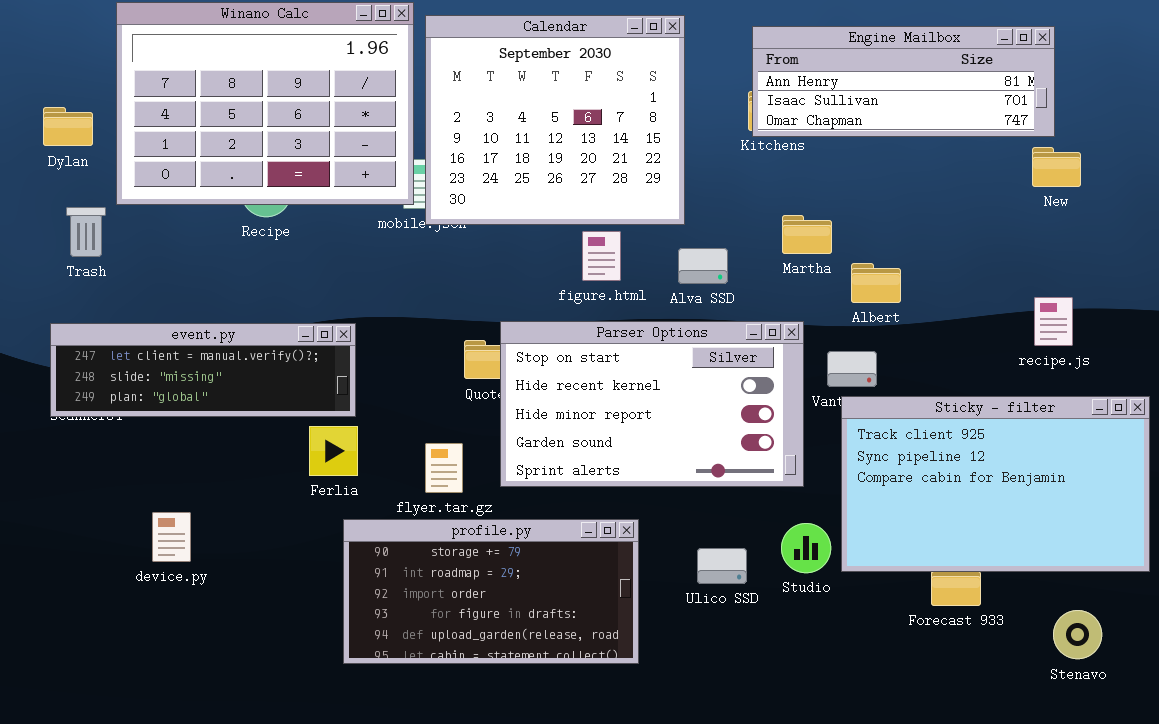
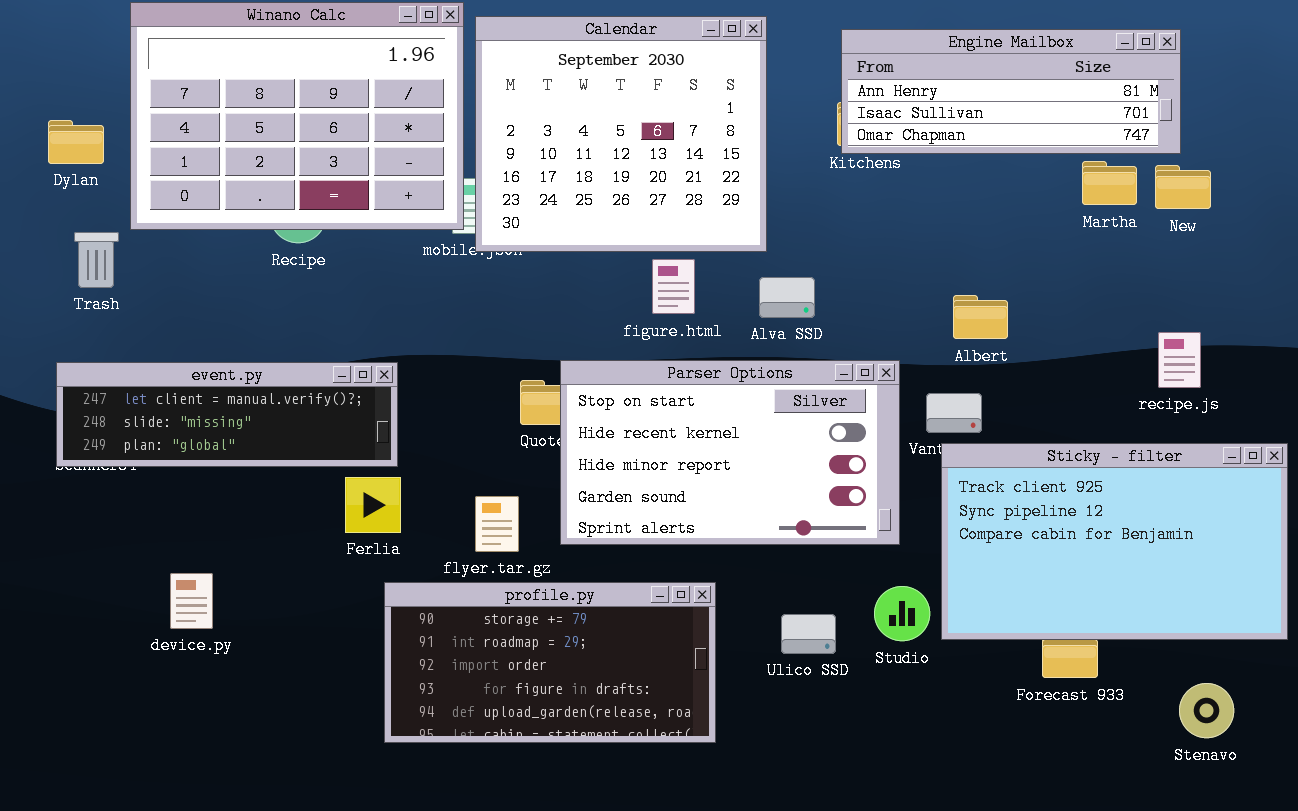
Martha: [782,215,832,254] -> [1082,161,1137,205], moved

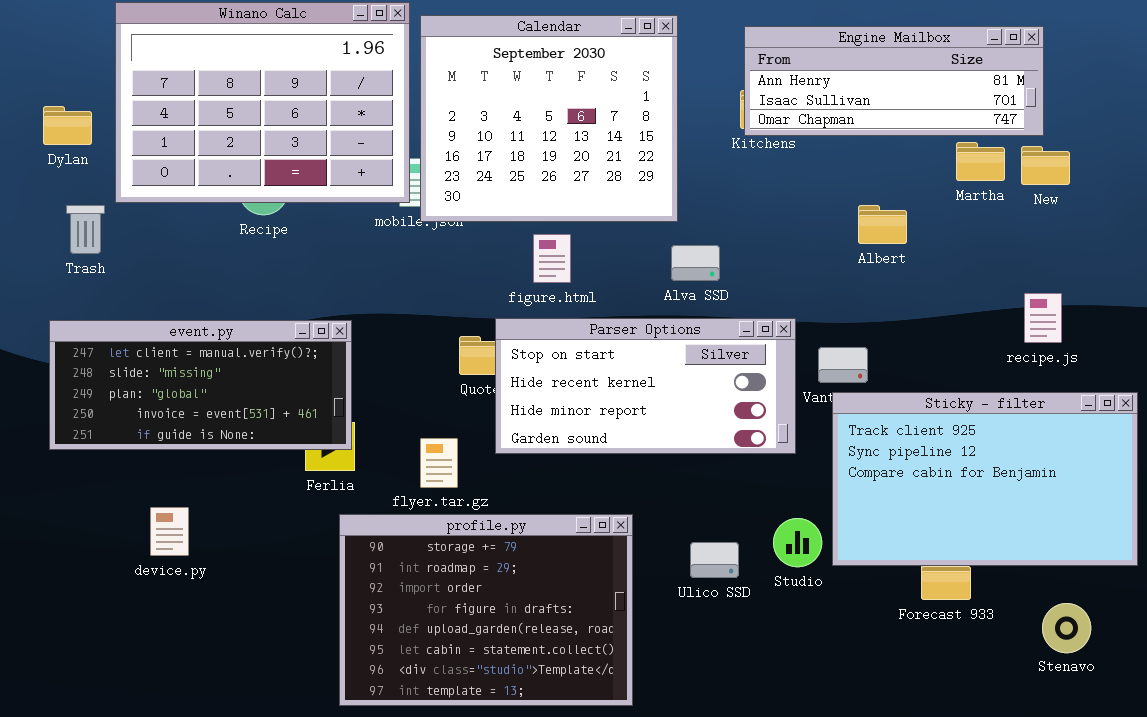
figure.html: [652,259,695,314] -> [533,234,571,283], moved
Albert: [953,295,1008,339] -> [858,205,907,244], moved
Parser Options: [560,360,900,545] -> [495,318,796,454], resized
event.py: [56,362,398,467] -> [49,320,352,450], resized
profile.py: [384,582,716,743] -> [339,514,633,706], resized

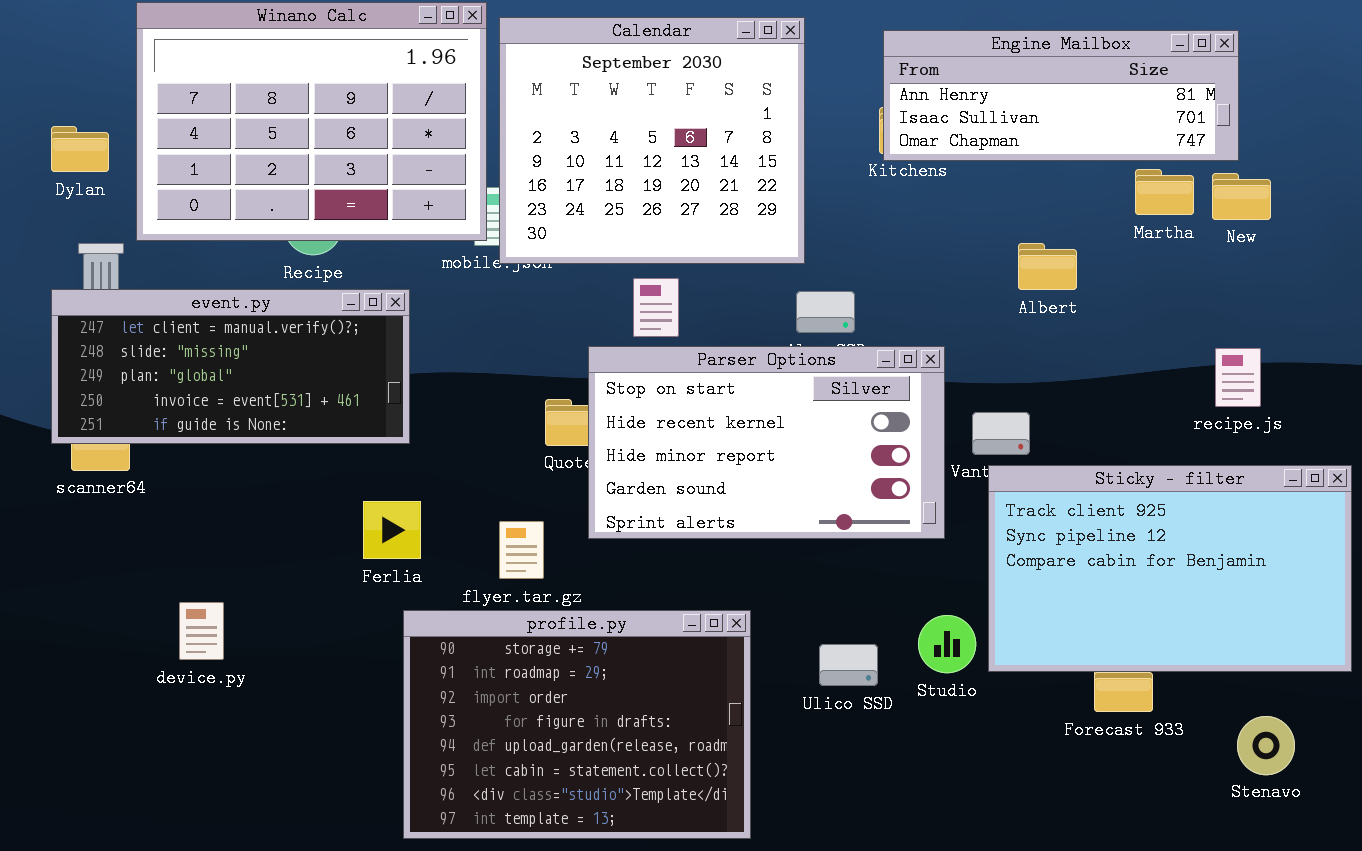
Parser Options: [495,318,796,454] -> [588,346,945,539], resized
event.py: [49,320,352,450] -> [51,289,410,444], moved

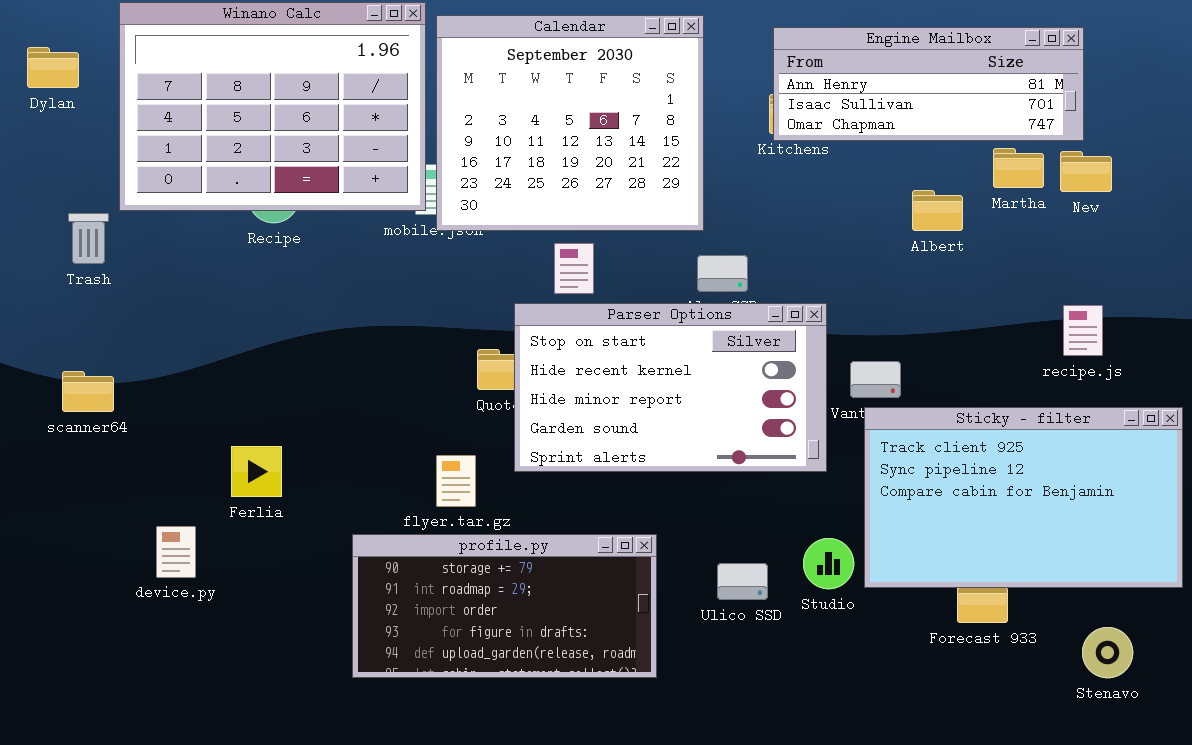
Dylan: [51,126,109,172] -> [27,47,79,88], moved
Albert: [1018,243,1077,290] -> [912,190,963,231], moved
event.py: [51,289,410,444] -> none, closed
Ferlia: [363,501,421,559] -> [231,446,282,497], moved
profile.py: [403,610,751,839] -> [352,534,657,678], resized

